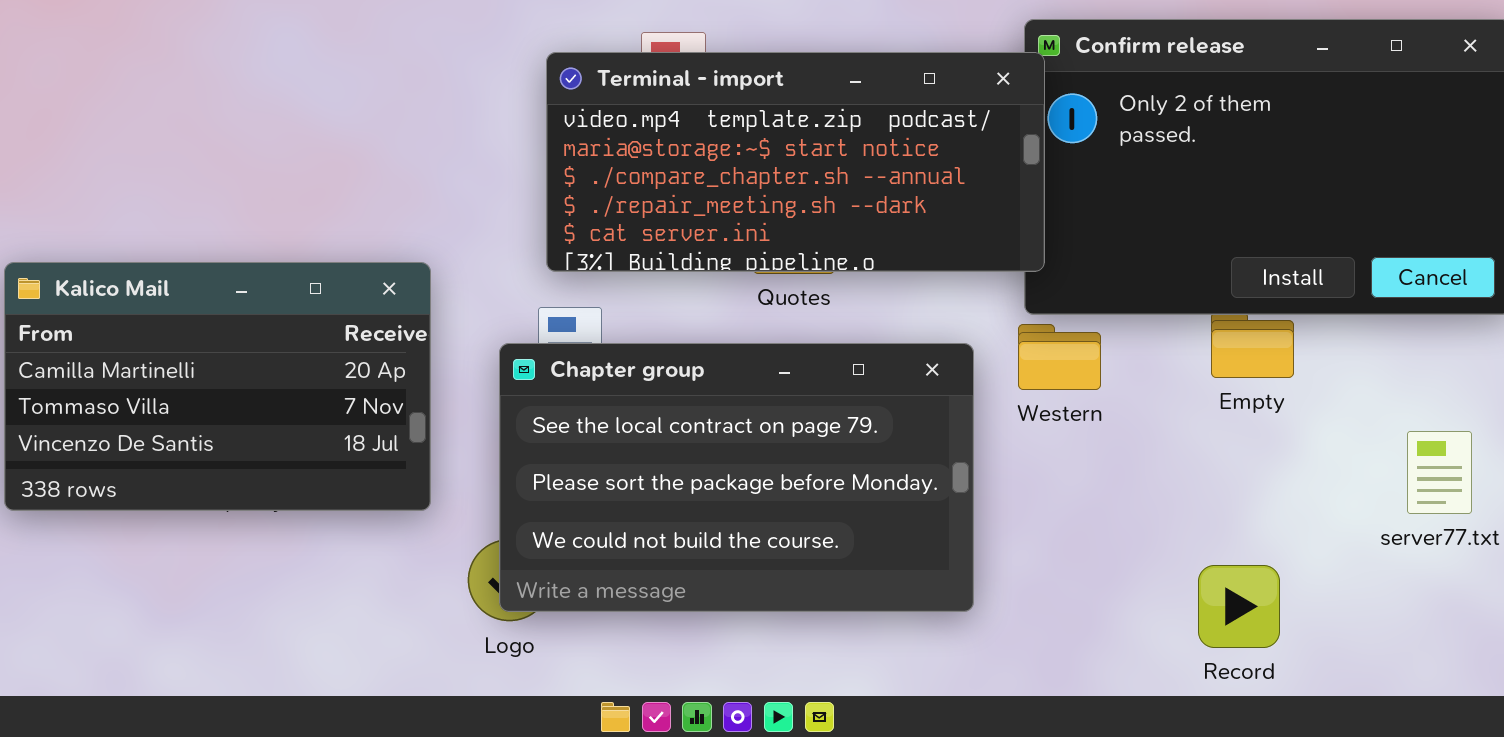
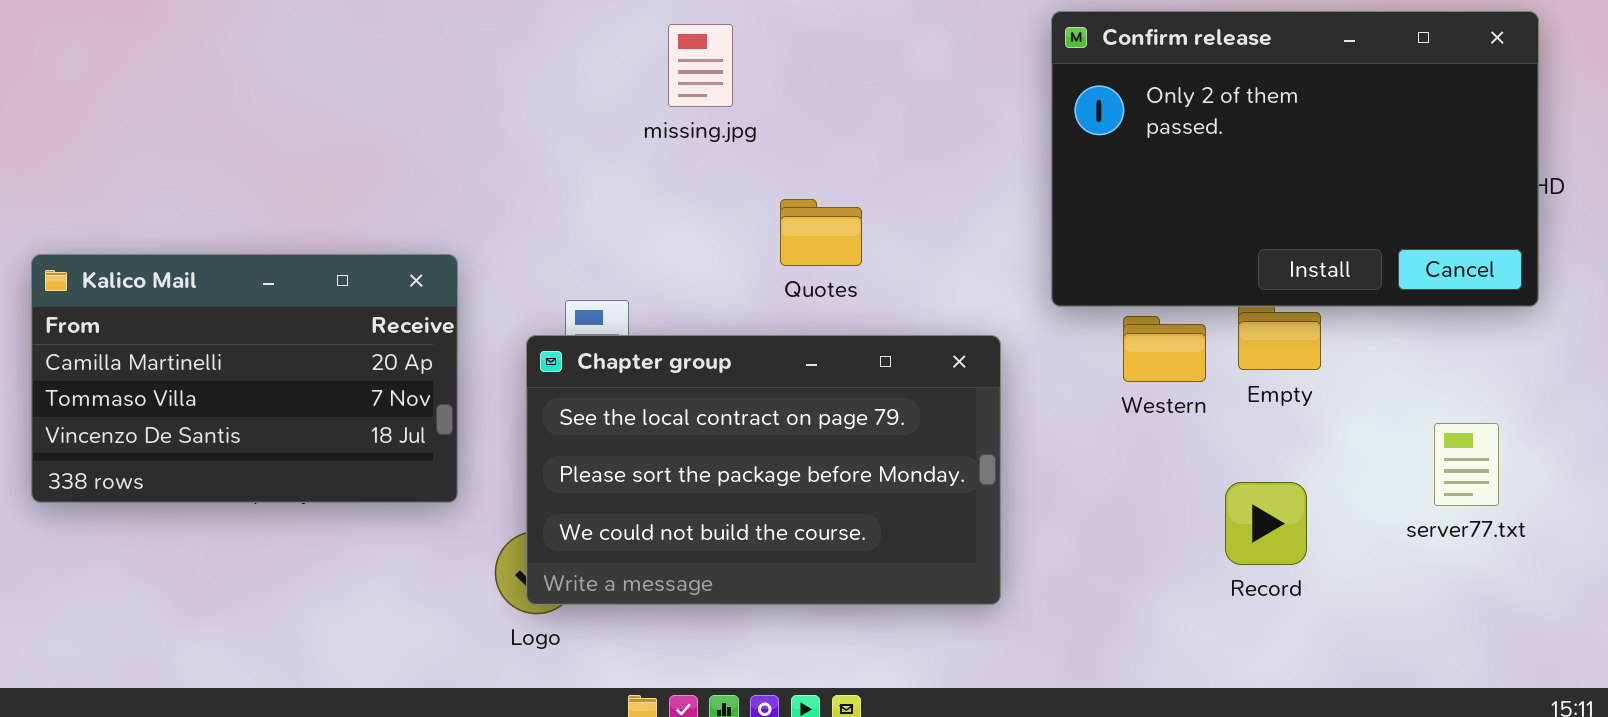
Terminal - import: [546,52,1045,272] -> none, closed
Western: [1018,324,1101,390] -> [1123,316,1206,382], moved
Record: [1198,565,1280,648] -> [1225,482,1307,565], moved

